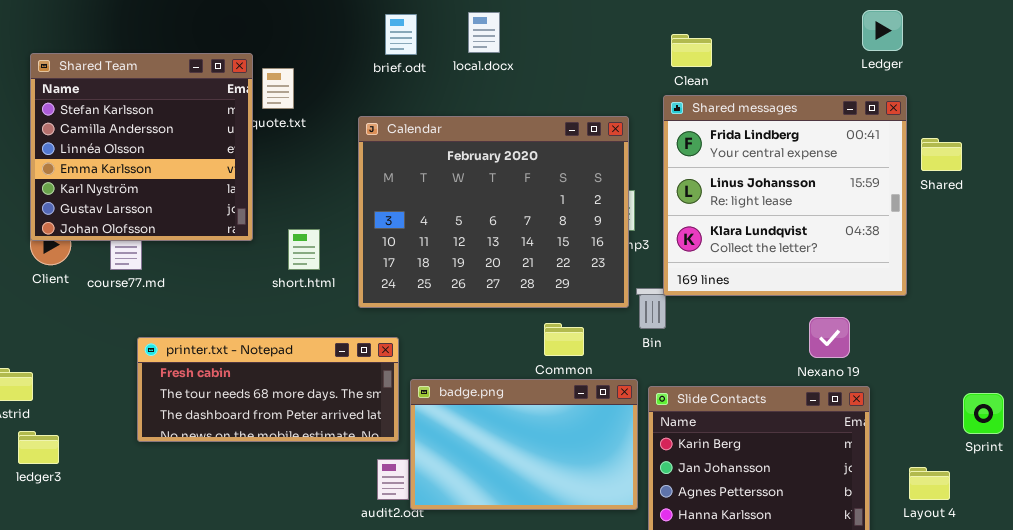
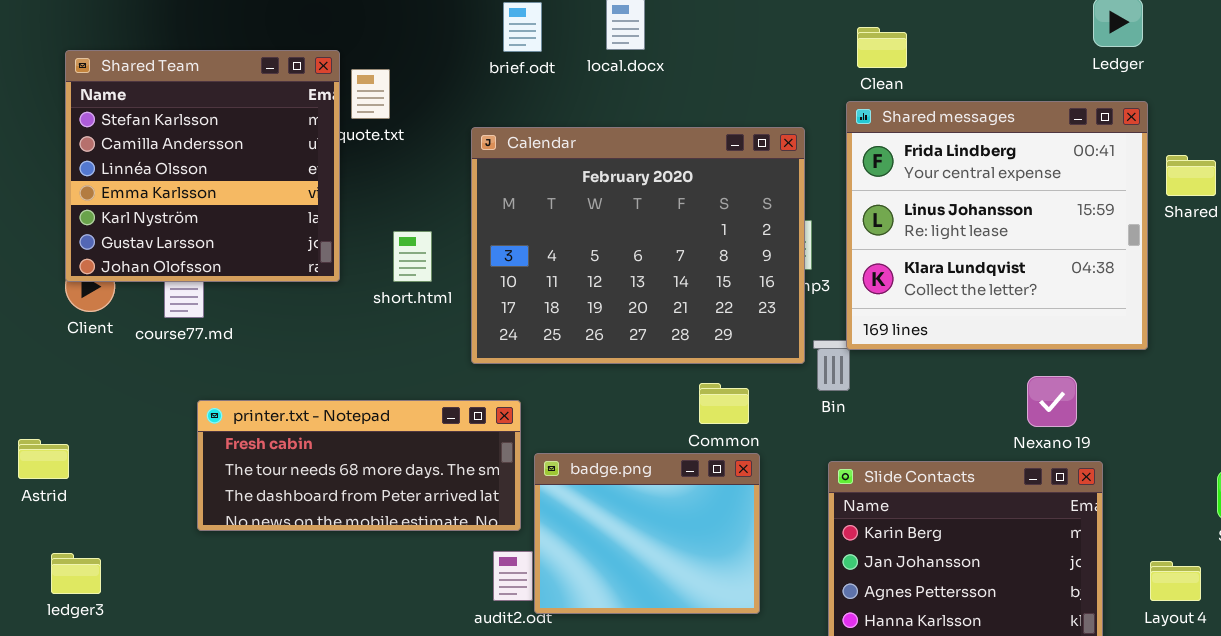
short.html: [288,229,320,270] -> [393,231,432,282], moved
badge.png: [410,379,638,510] -> [534,453,760,614], resized
ledger3: [18,431,59,464] -> [51,553,101,594], moved

